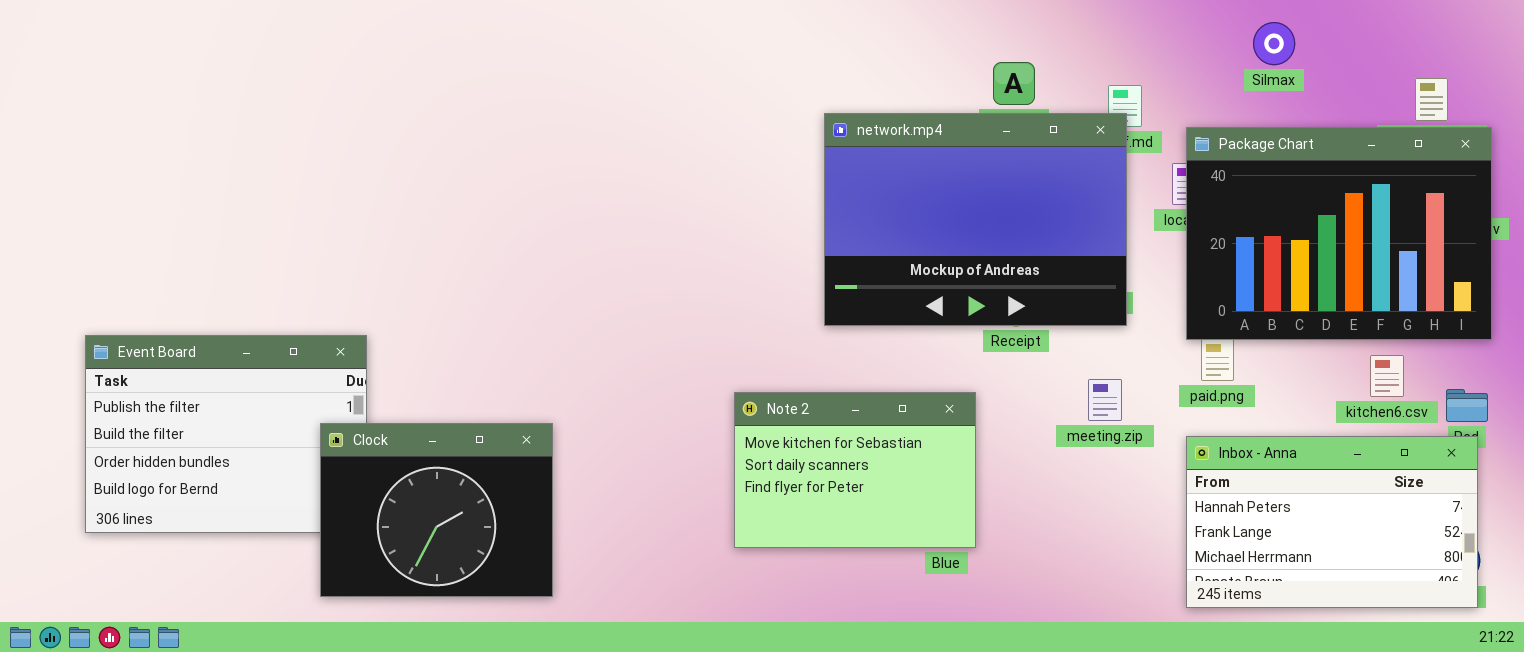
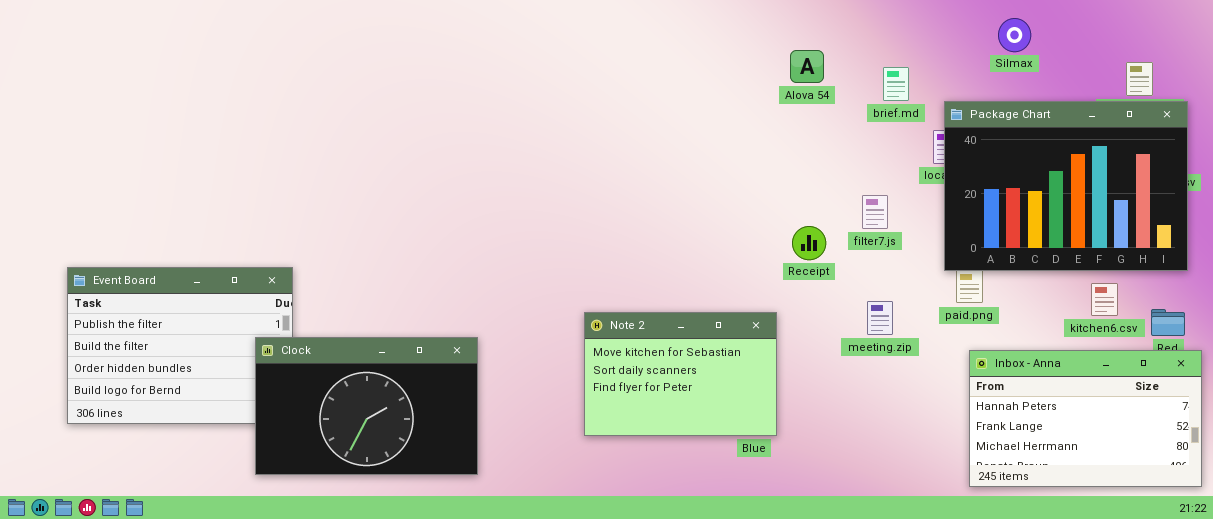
network.mp4: [824,113,1127,326] -> none, closed
Clock: [320,423,553,597] -> [255,337,478,475], resized
Inbox - Anna: [1186,436,1478,608] -> [969,350,1202,487], moved

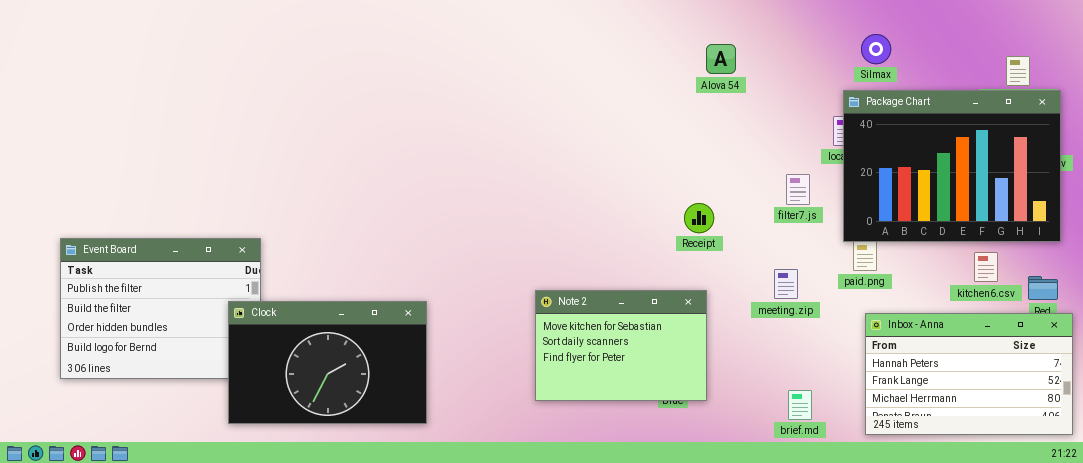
Silmax: [998,18,1031,52] -> [861,34,891,64], moved
brief.md: [883,67,909,101] -> [788,390,812,420], moved
filter7.js: [862,195,888,229] -> [786,174,810,205], moved
Receipt: [792,226,826,260] -> [684,203,714,233], moved
Note 2: [584,312,777,436] -> [535,290,707,401], moved

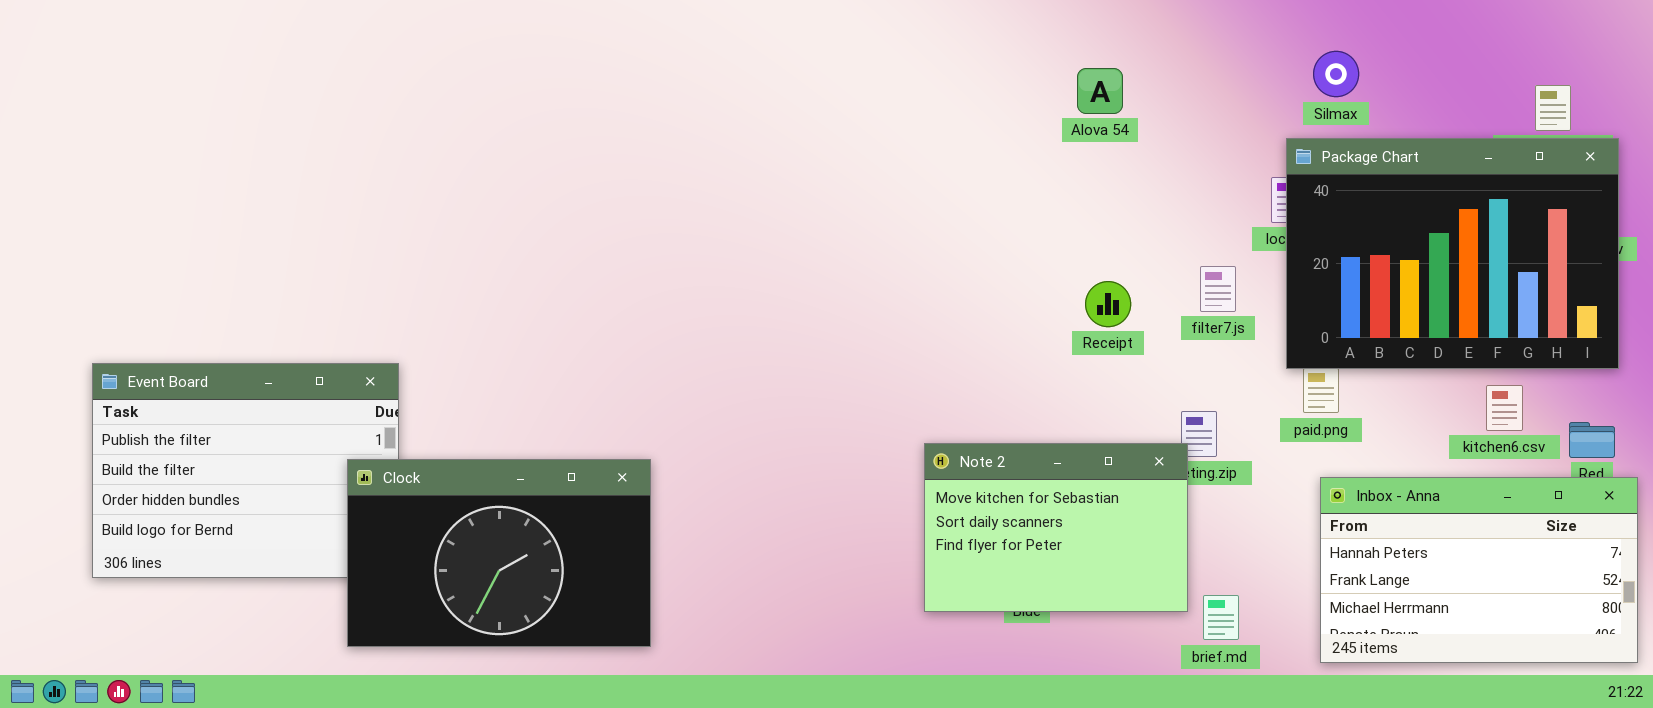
Receipt: [684,203,714,233] -> [1085,281,1131,327], moved
Note 2: [535,290,707,401] -> [924,443,1188,612], moved

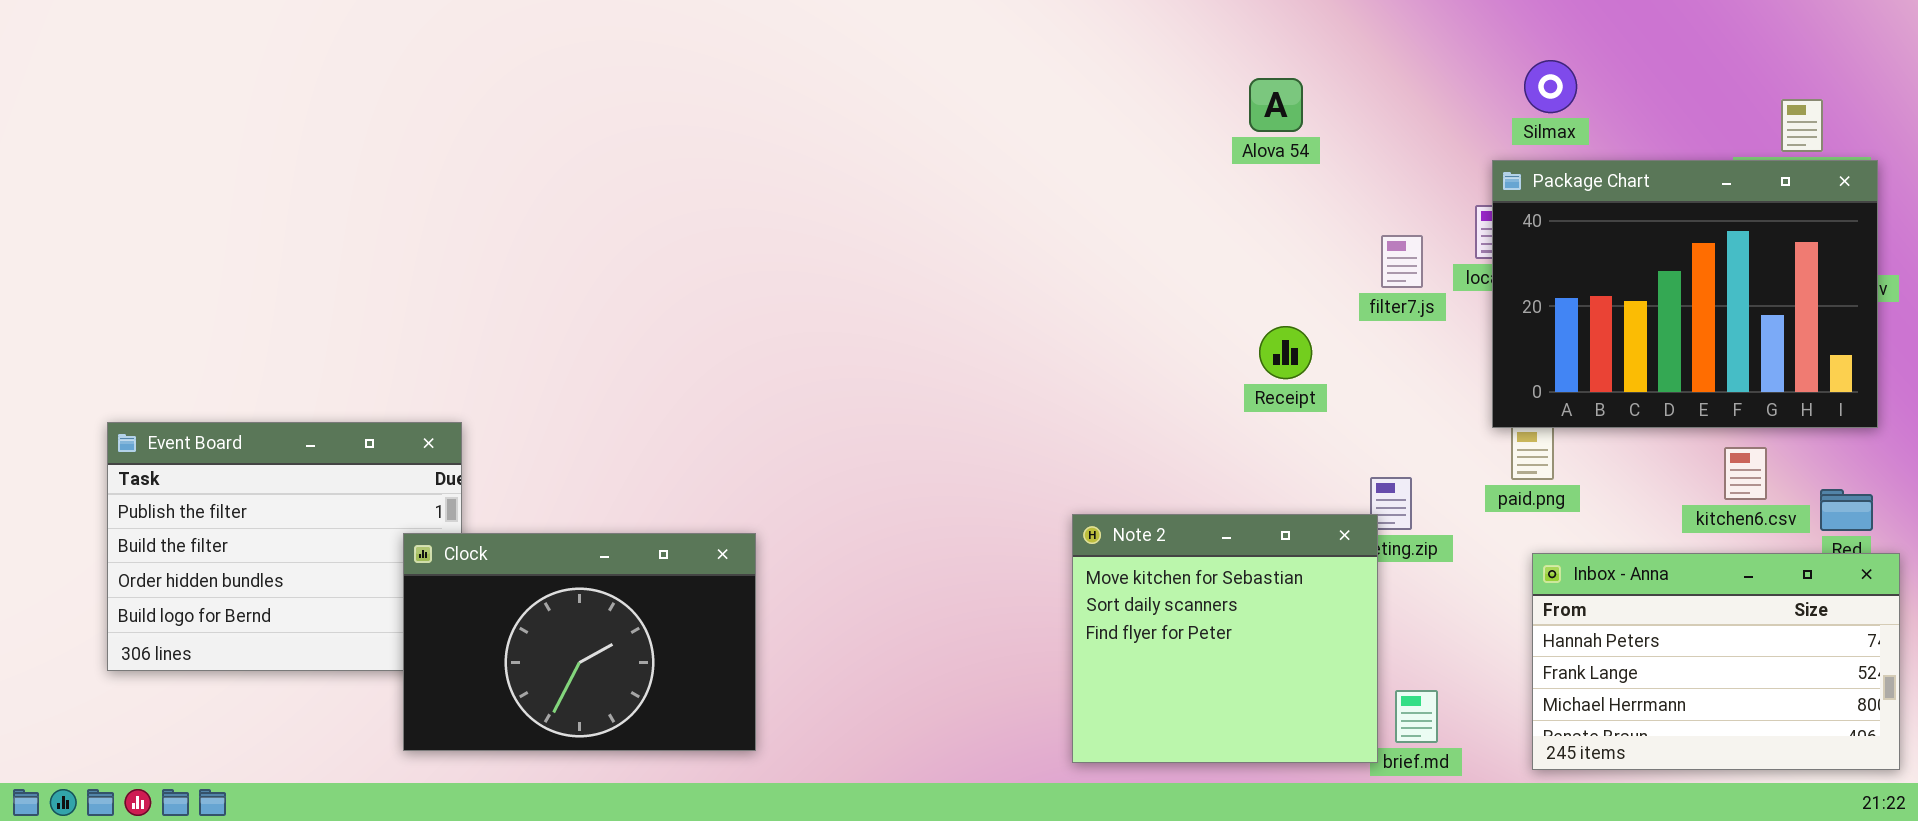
filter7.js: [1200,266,1236,312] -> [1381,235,1423,288], moved
Note 2: [924,443,1188,612] -> [1072,514,1378,763], resized

